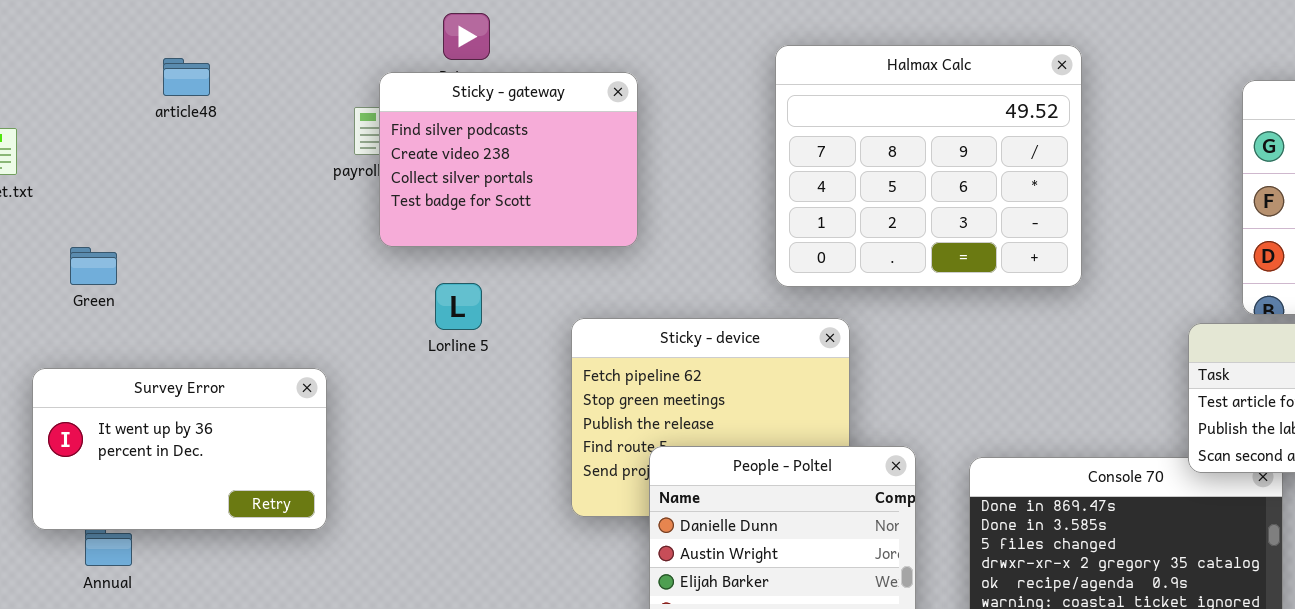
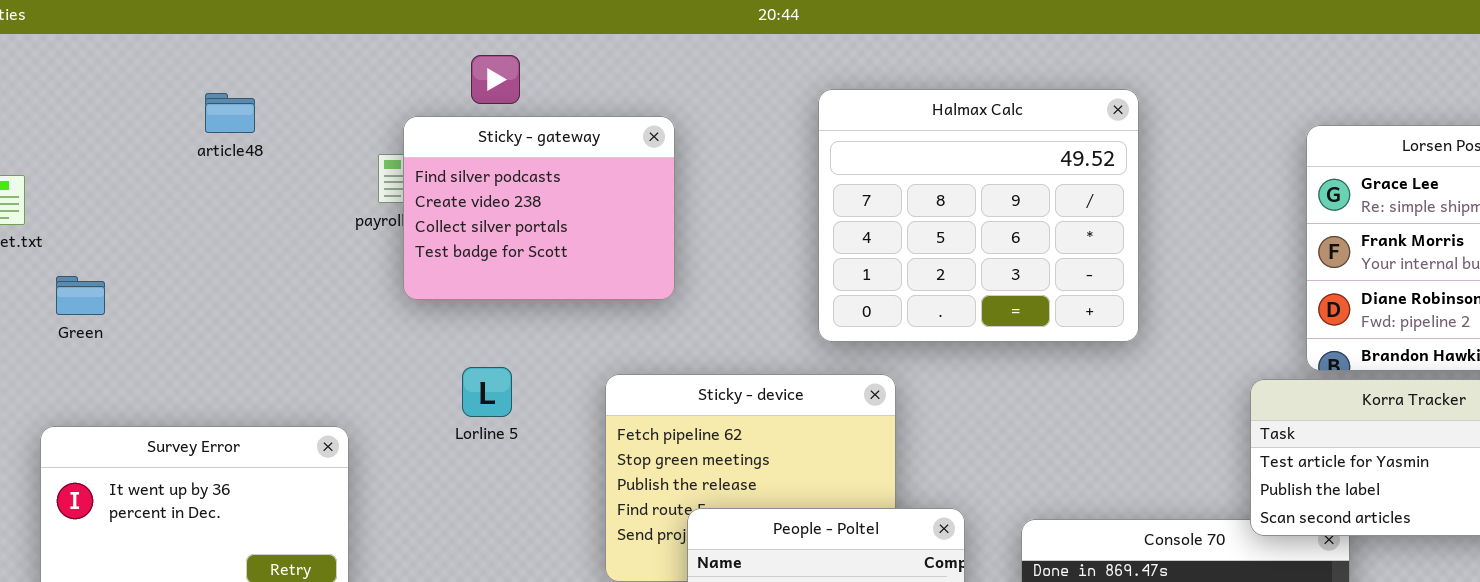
article48: [163,58,210,96] -> [205,93,255,133], moved
Green: [70,247,117,285] -> [56,276,105,315], moved
Lorline 5: [435,283,482,330] -> [462,367,512,417], moved

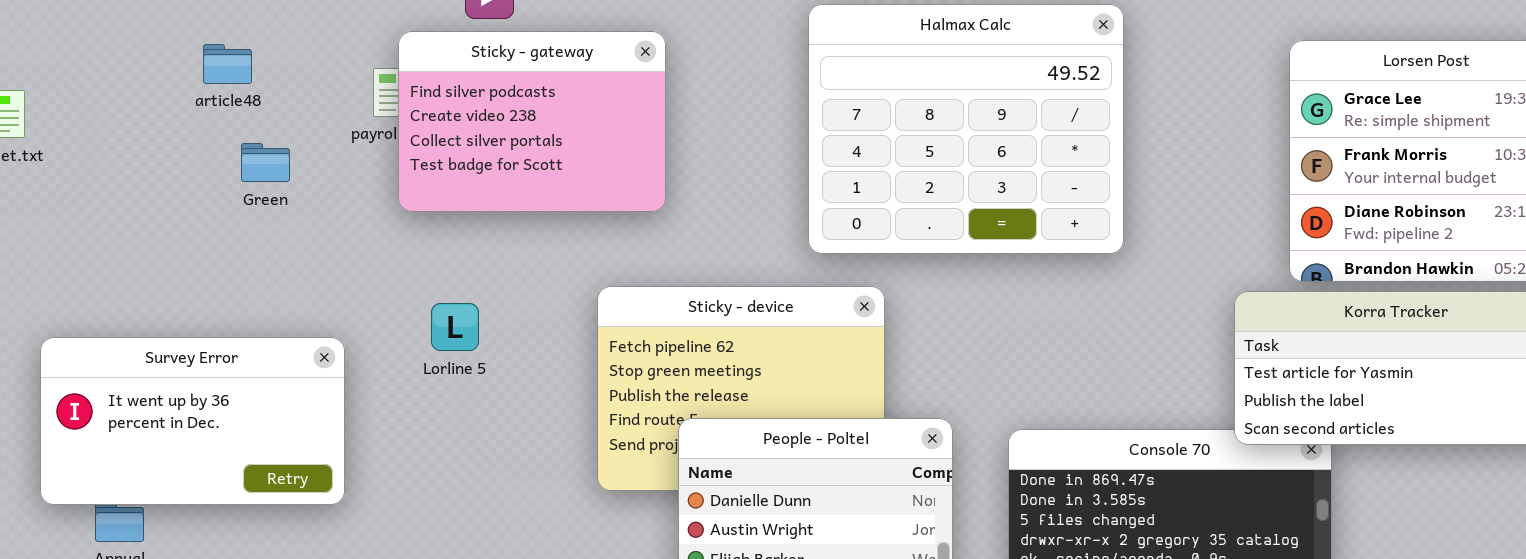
article48: [205,93,255,133] -> [203,44,252,84], moved
Green: [56,276,105,315] -> [241,143,290,182], moved
Lorline 5: [462,367,512,417] -> [431,303,479,351], moved

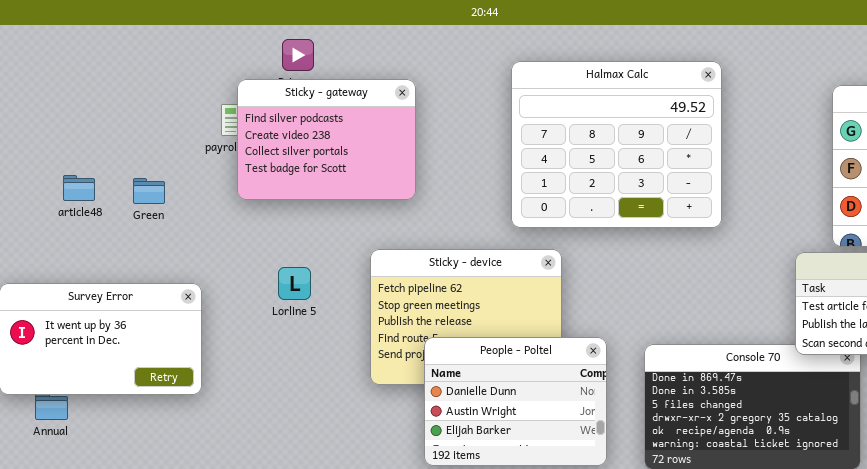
article48: [203,44,252,84] -> [63,175,95,201], moved
Green: [241,143,290,182] -> [133,178,165,204], moved
Lorline 5: [431,303,479,351] -> [278,267,311,300], moved

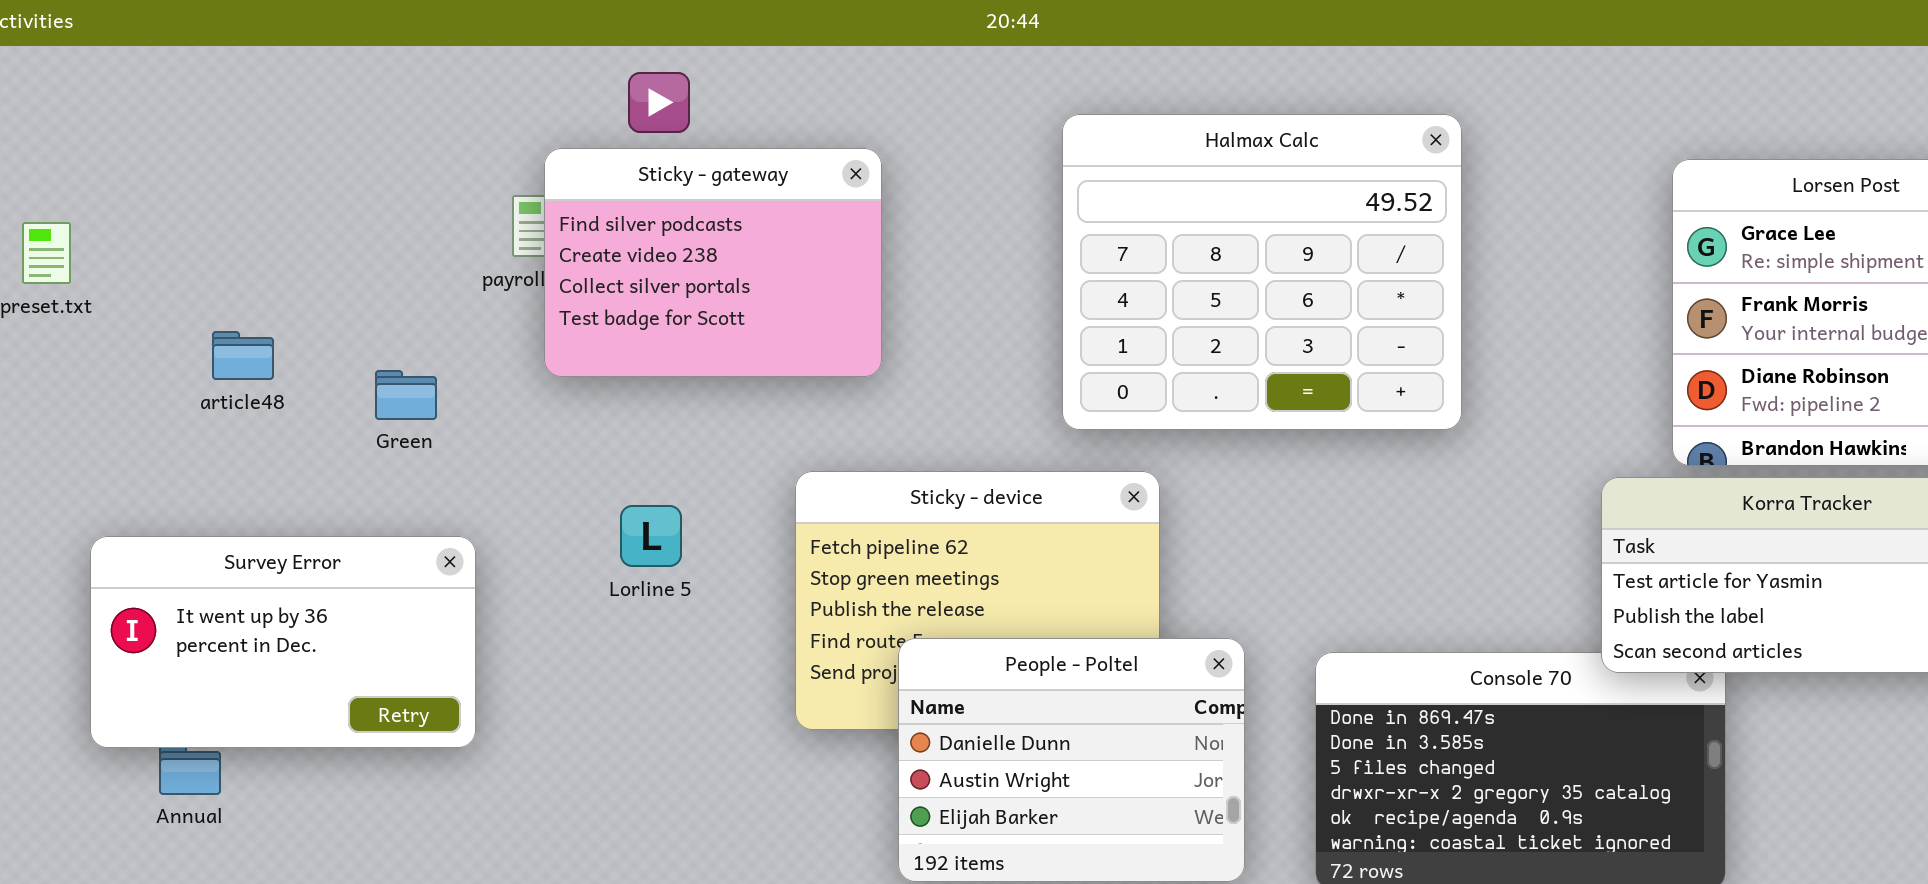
Green: [133,178,165,204] -> [375,370,437,420], moved

